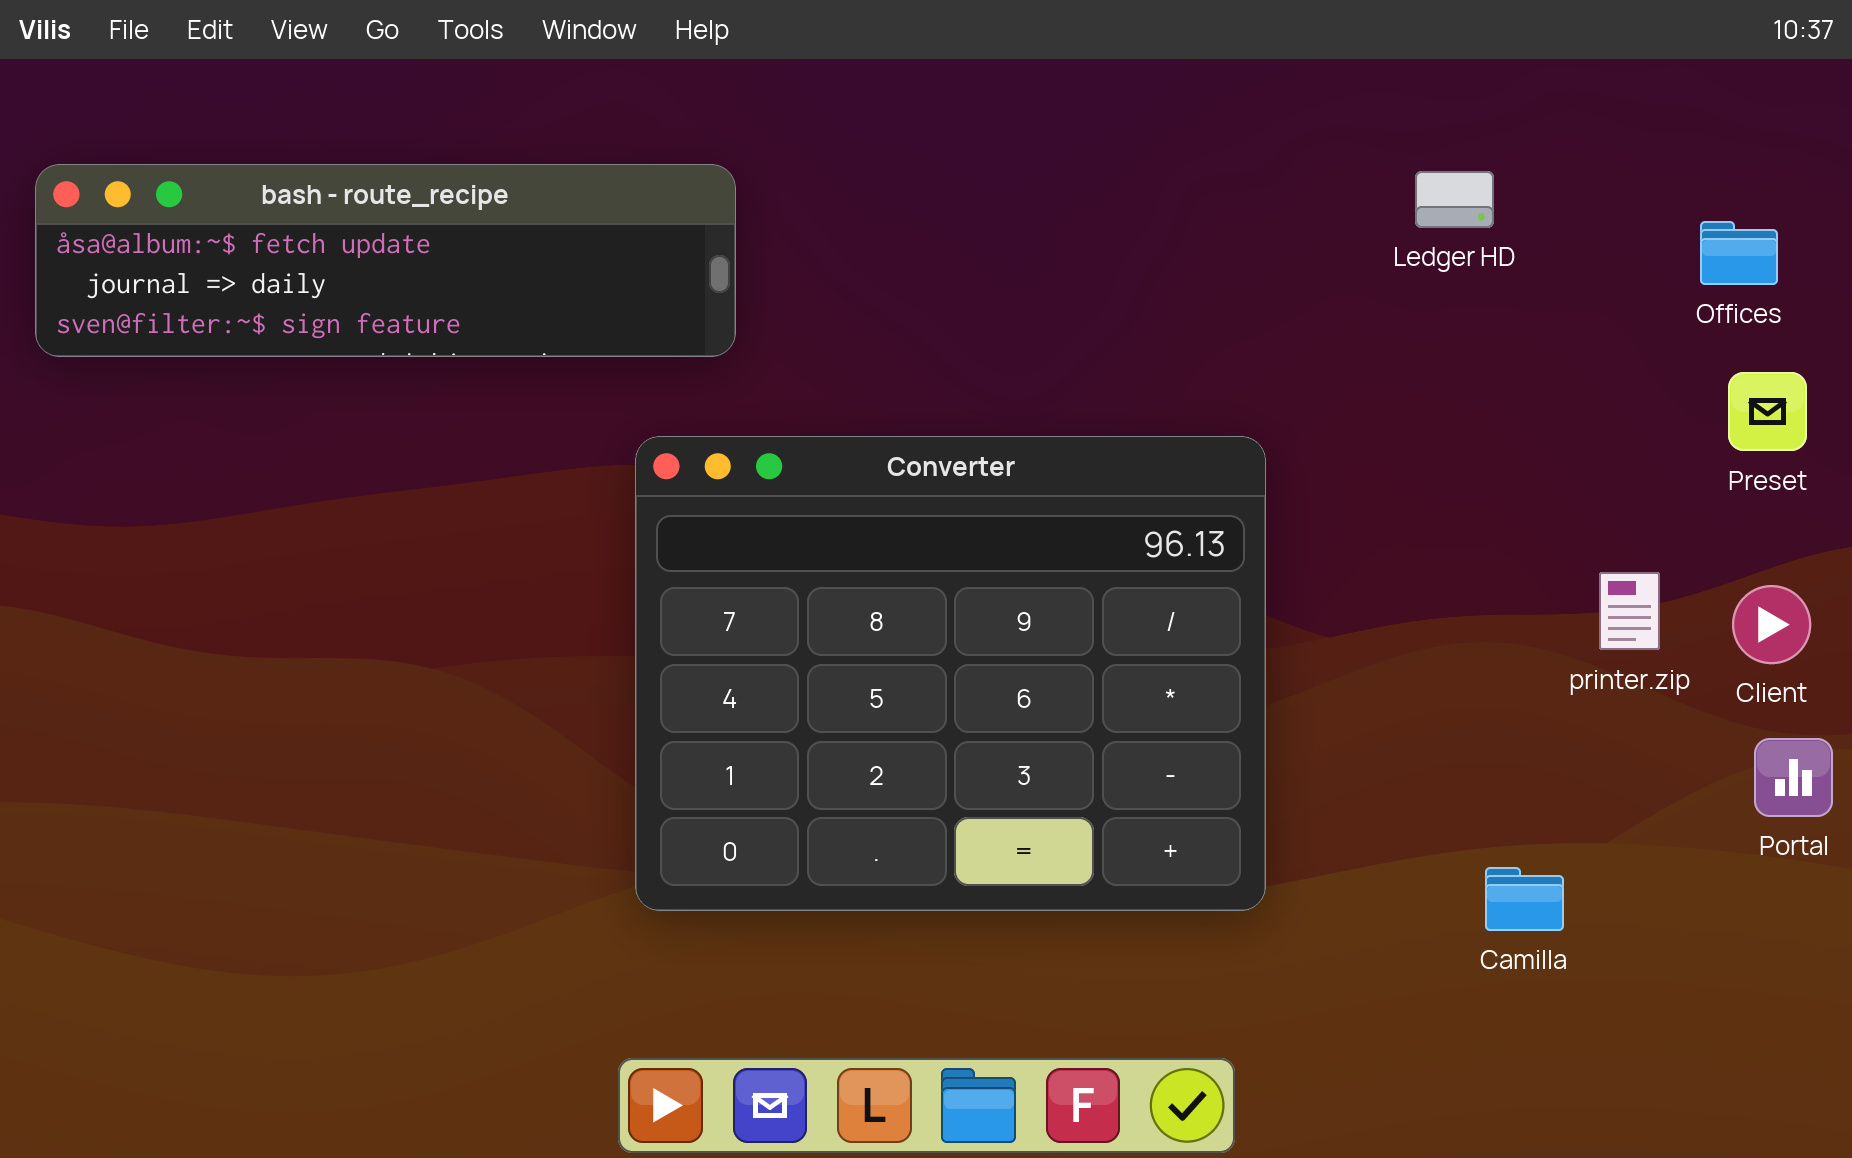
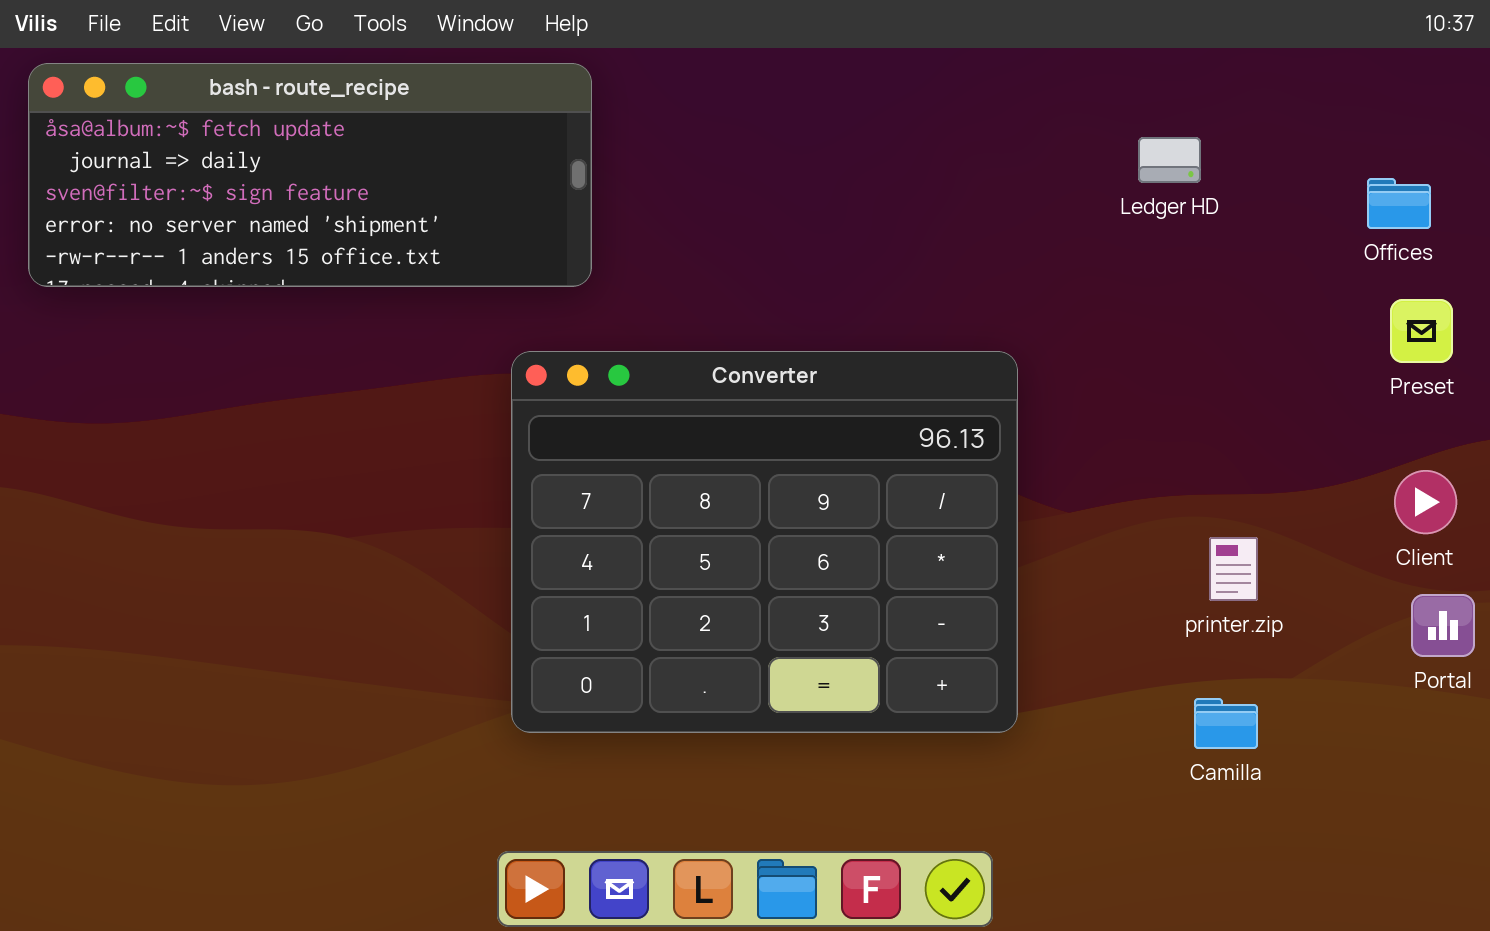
bash - route_recipe: [35,164,736,357] -> [28,63,592,287], resized
printer.zip: [1599,572,1660,650] -> [1209,537,1258,601], moved

